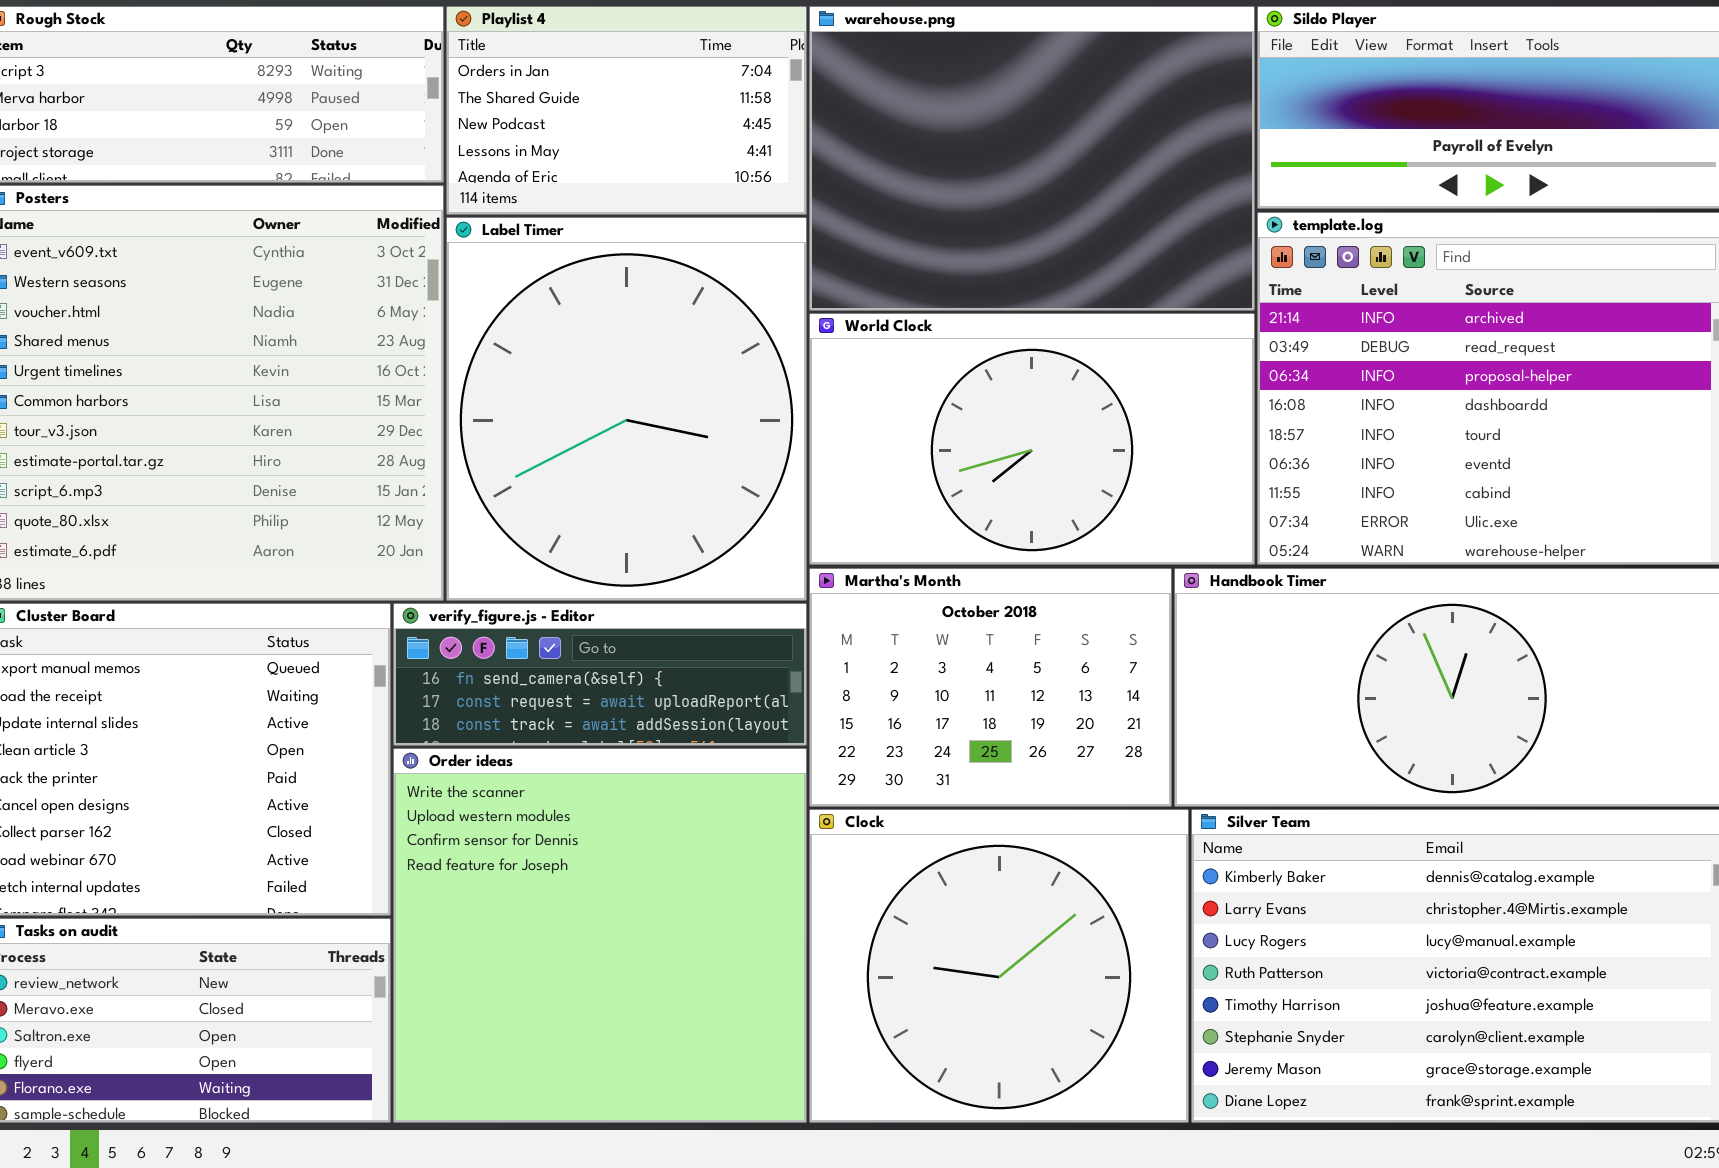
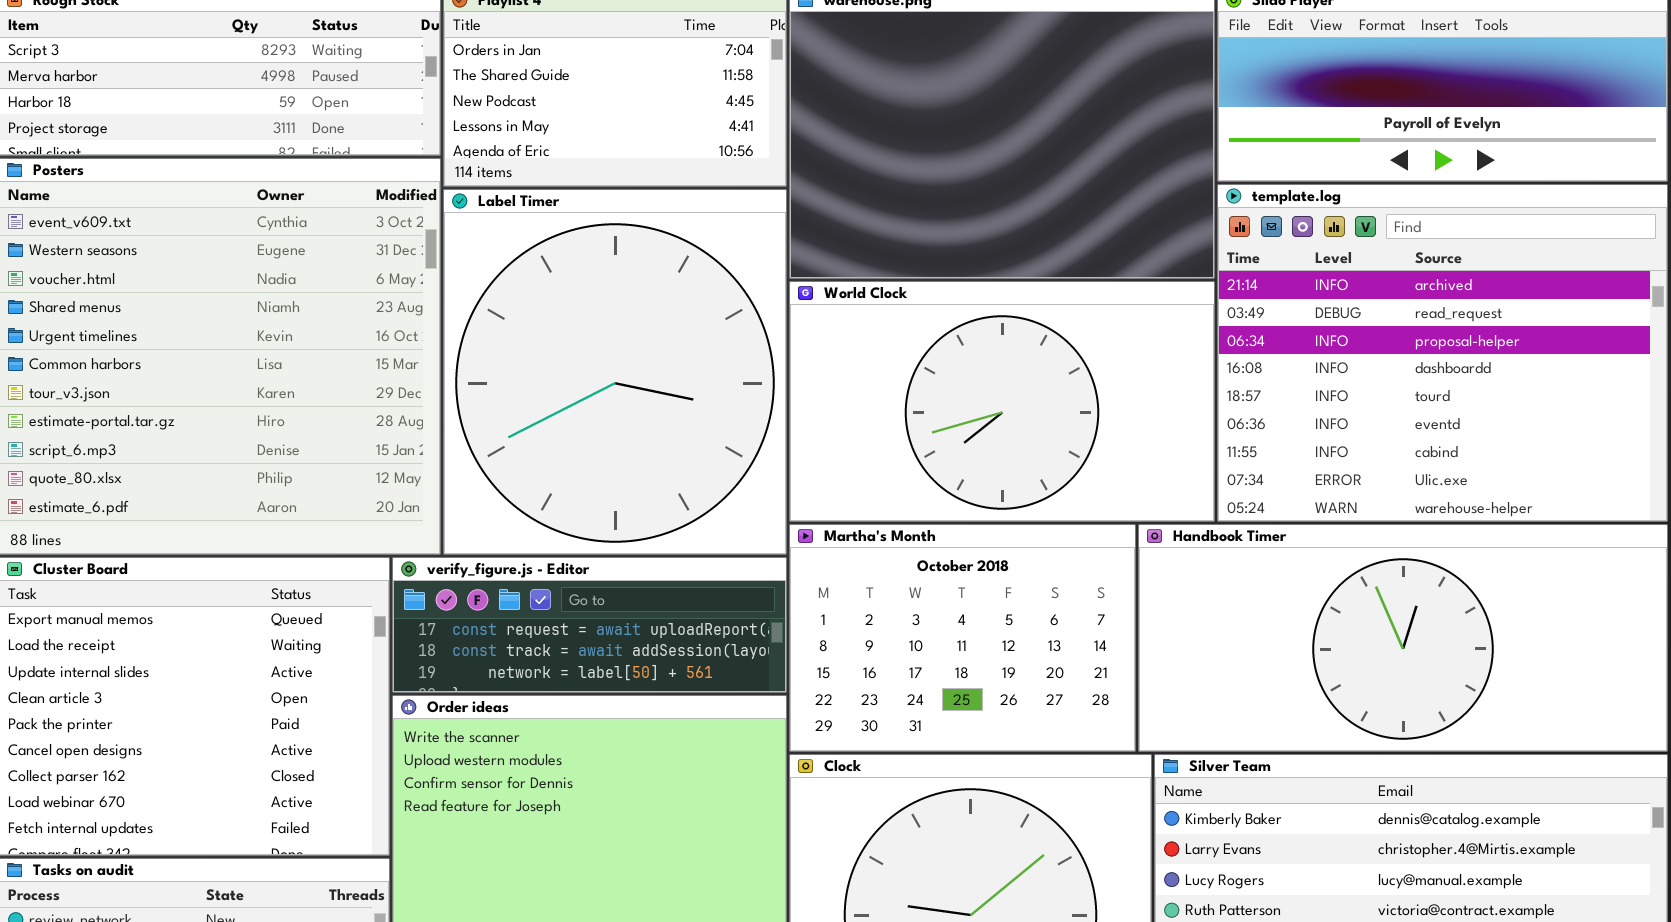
verify_figure.js - Editor: [393,603,807,746] -> [392,557,787,693], scrolled down 1 row

